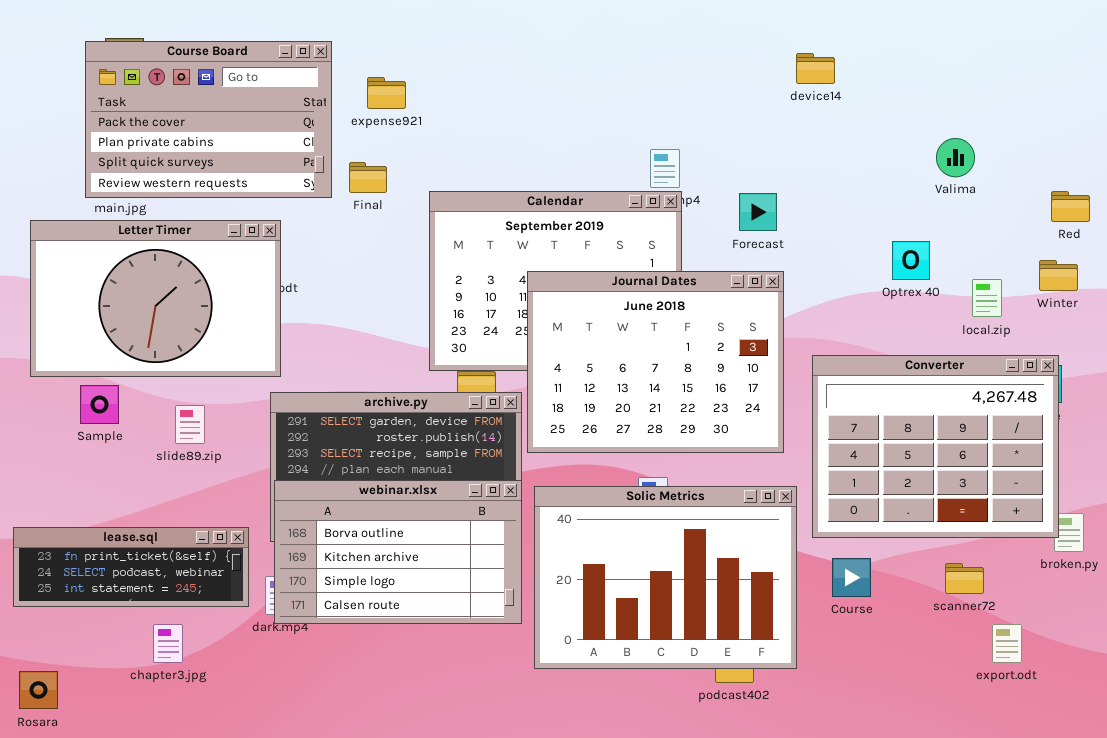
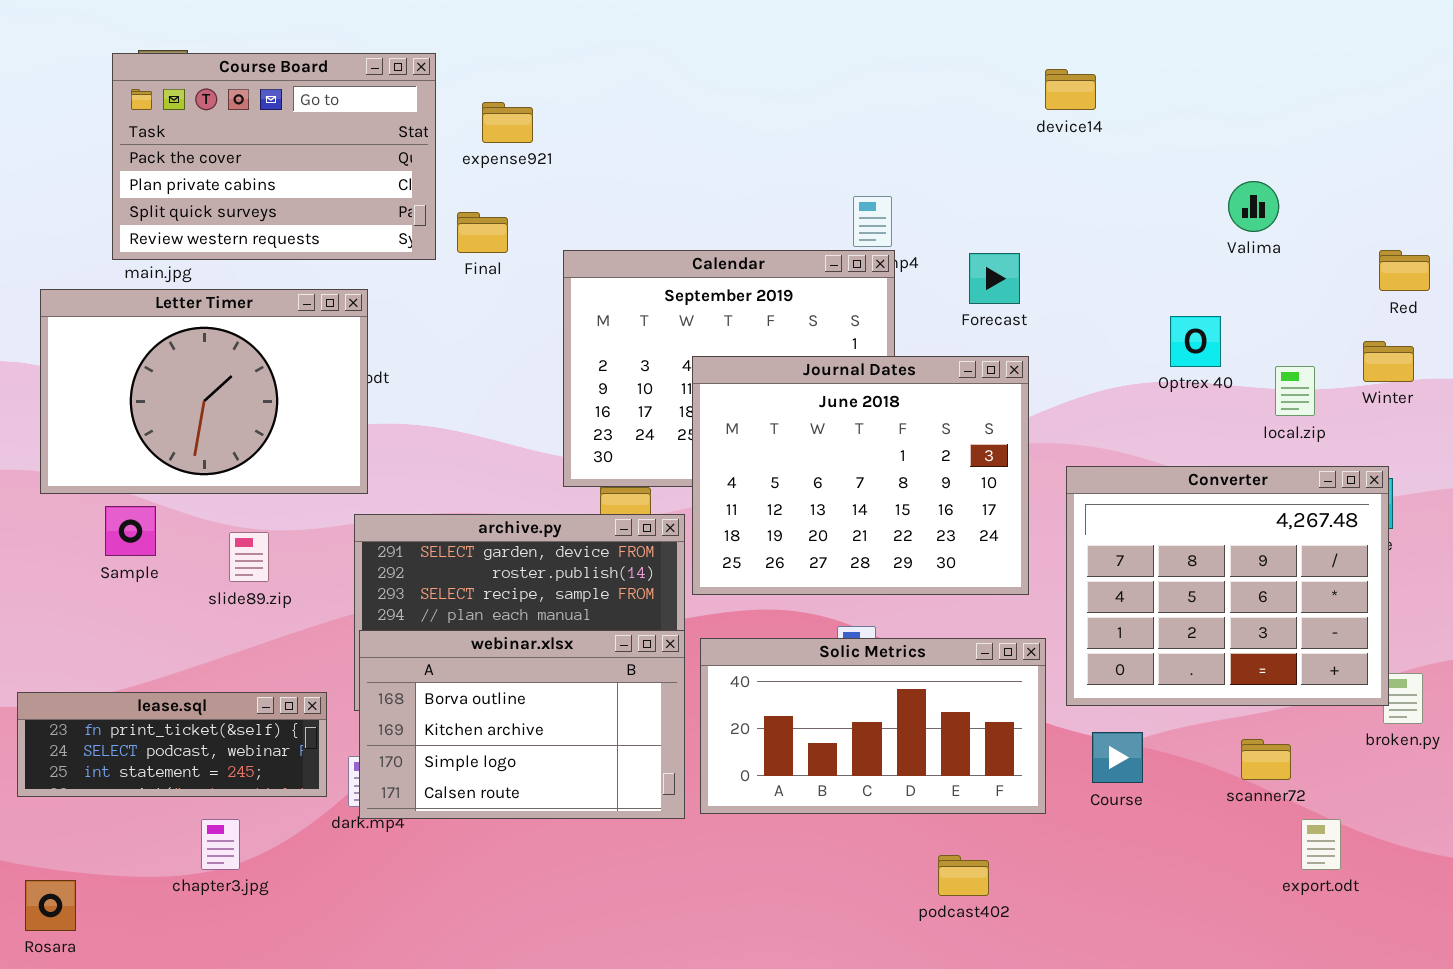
Solic Metrics: [534,486,797,669] -> [700,638,1046,814], resized

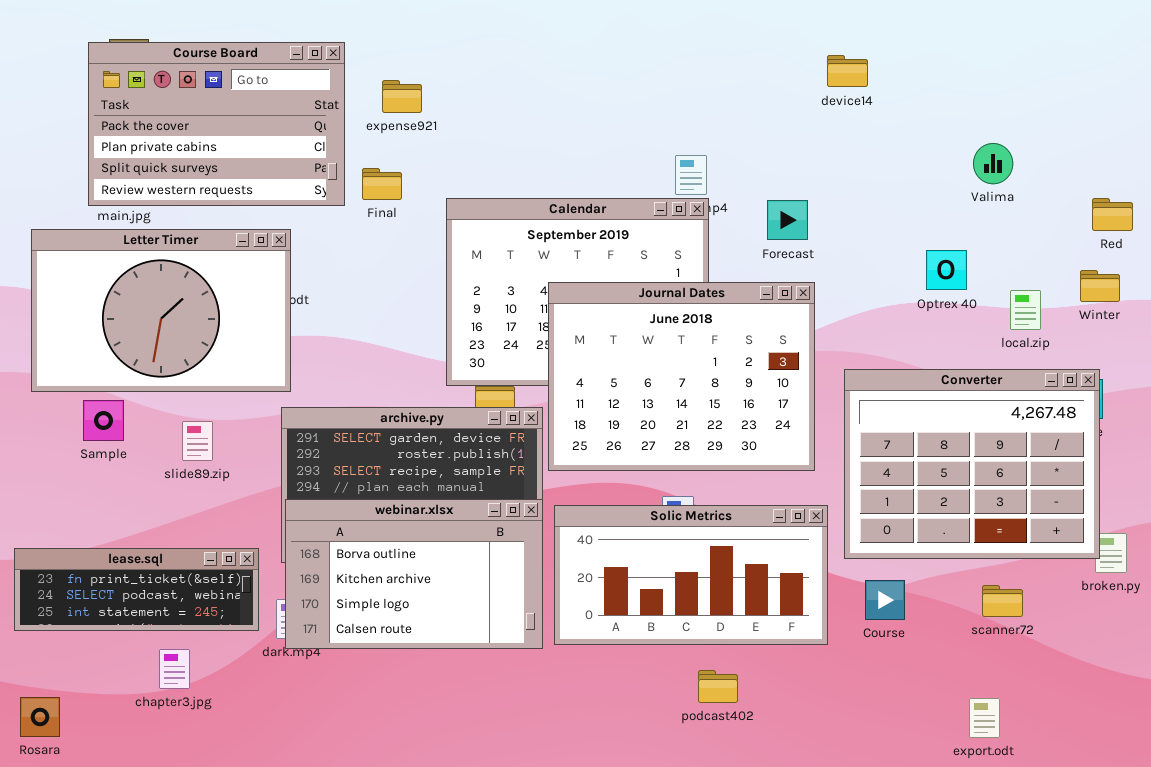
export.odt: [1301,819,1341,870] -> [969,698,1000,738], moved
podcast402: [938,855,989,896] -> [698,670,738,703], moved

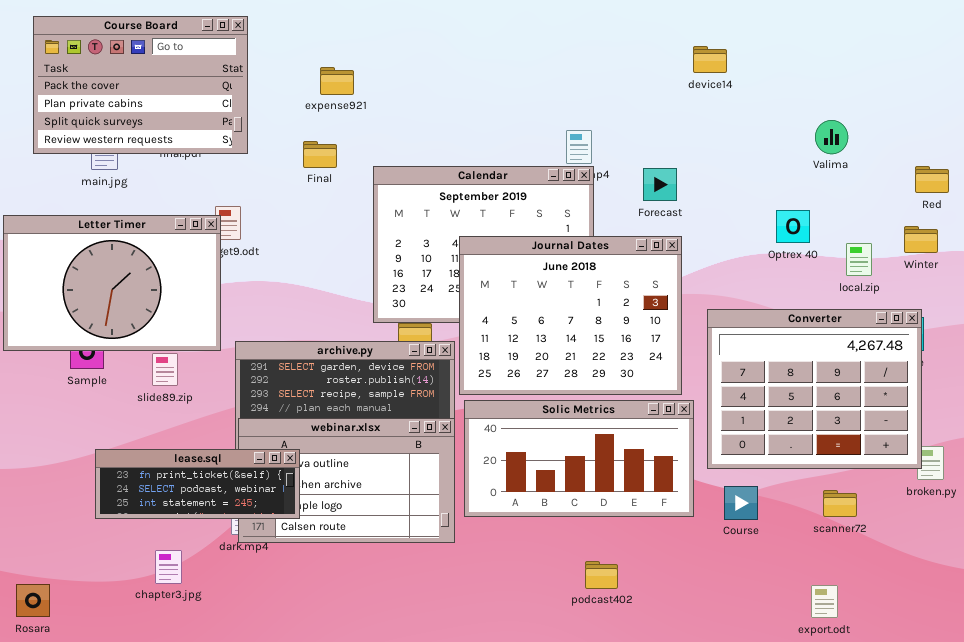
Course Board: [88,42,345,206] -> [33,16,248,154], moved
Letter Timer: [31,229,291,392] -> [3,215,221,351], moved
Solic Metrics: [554,505,828,645] -> [464,400,694,517], moved
lease.sql: [14,548,259,631] -> [95,449,300,519], moved
chapter3.jpg: [159,649,190,689] -> [155,550,182,584], moved

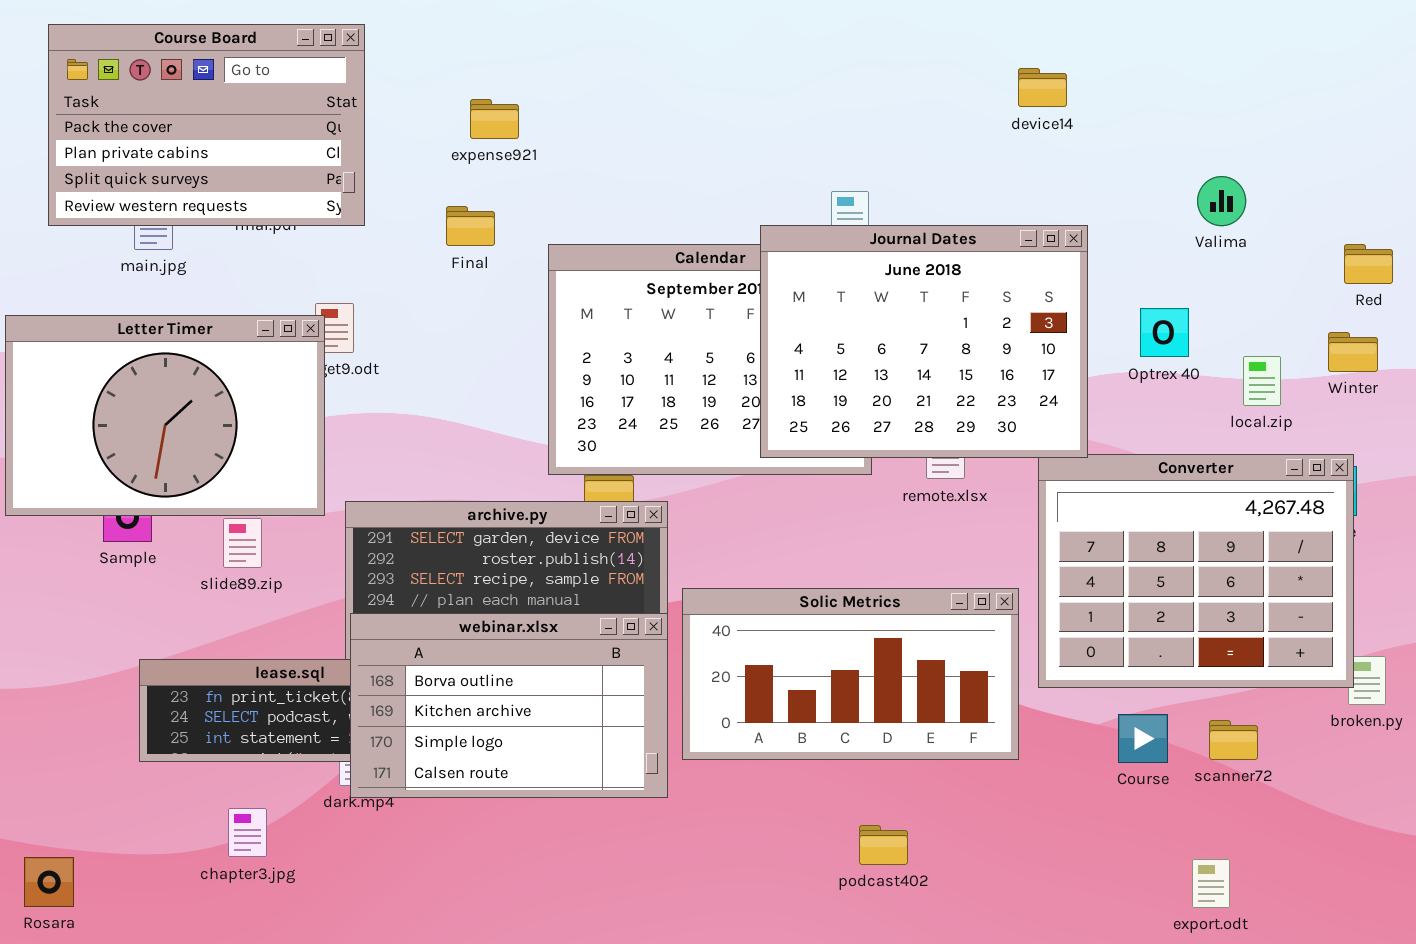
Journal Dates: [459,236,682,395] -> [760,225,1088,458], moved
webinar.xlsx: [238,418,455,543] -> [350,613,668,798], raised
Course: [724,486,758,520] -> [1118,714,1168,763], moved

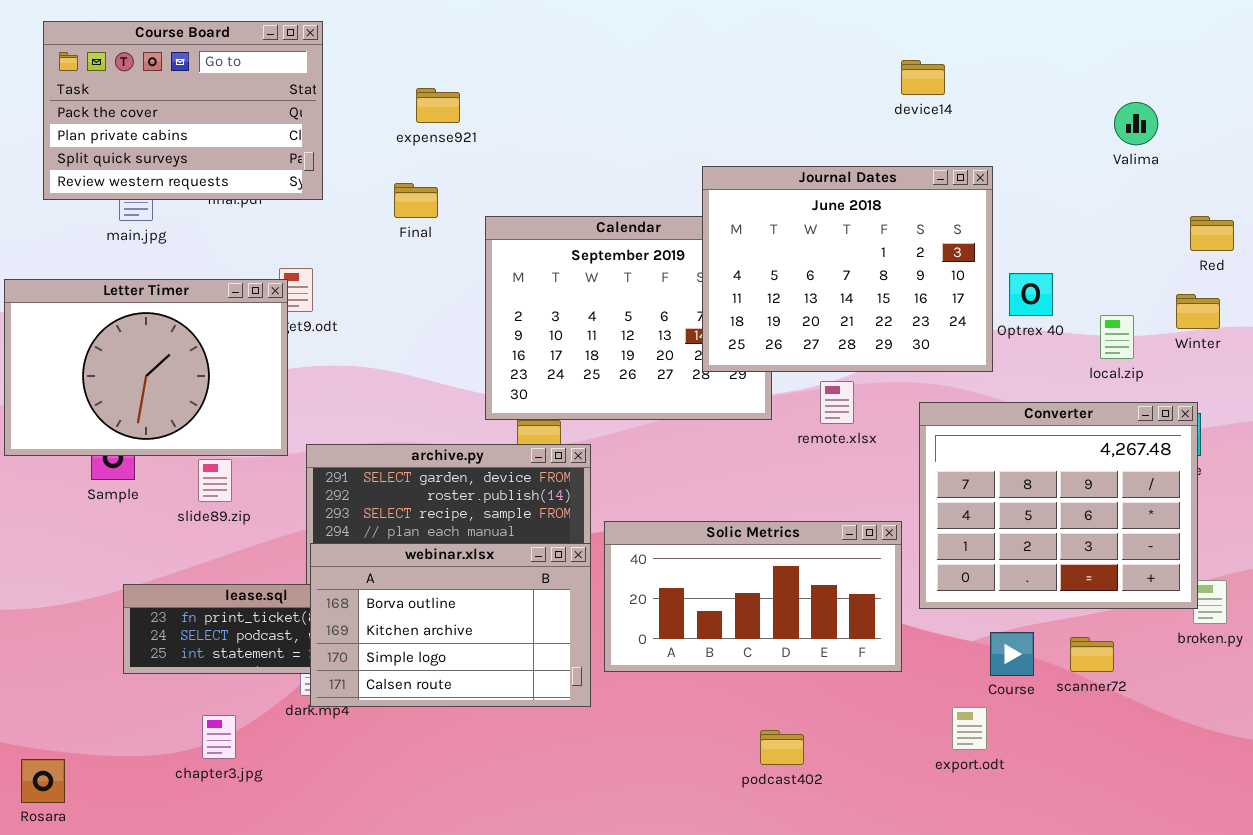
Valima: [1197,176,1246,226] -> [1114,102,1158,145], moved
Journal Dates: [760,225,1088,458] -> [702,166,993,372], moved
export.odt: [1192,859,1230,908] -> [952,707,987,750], moved

